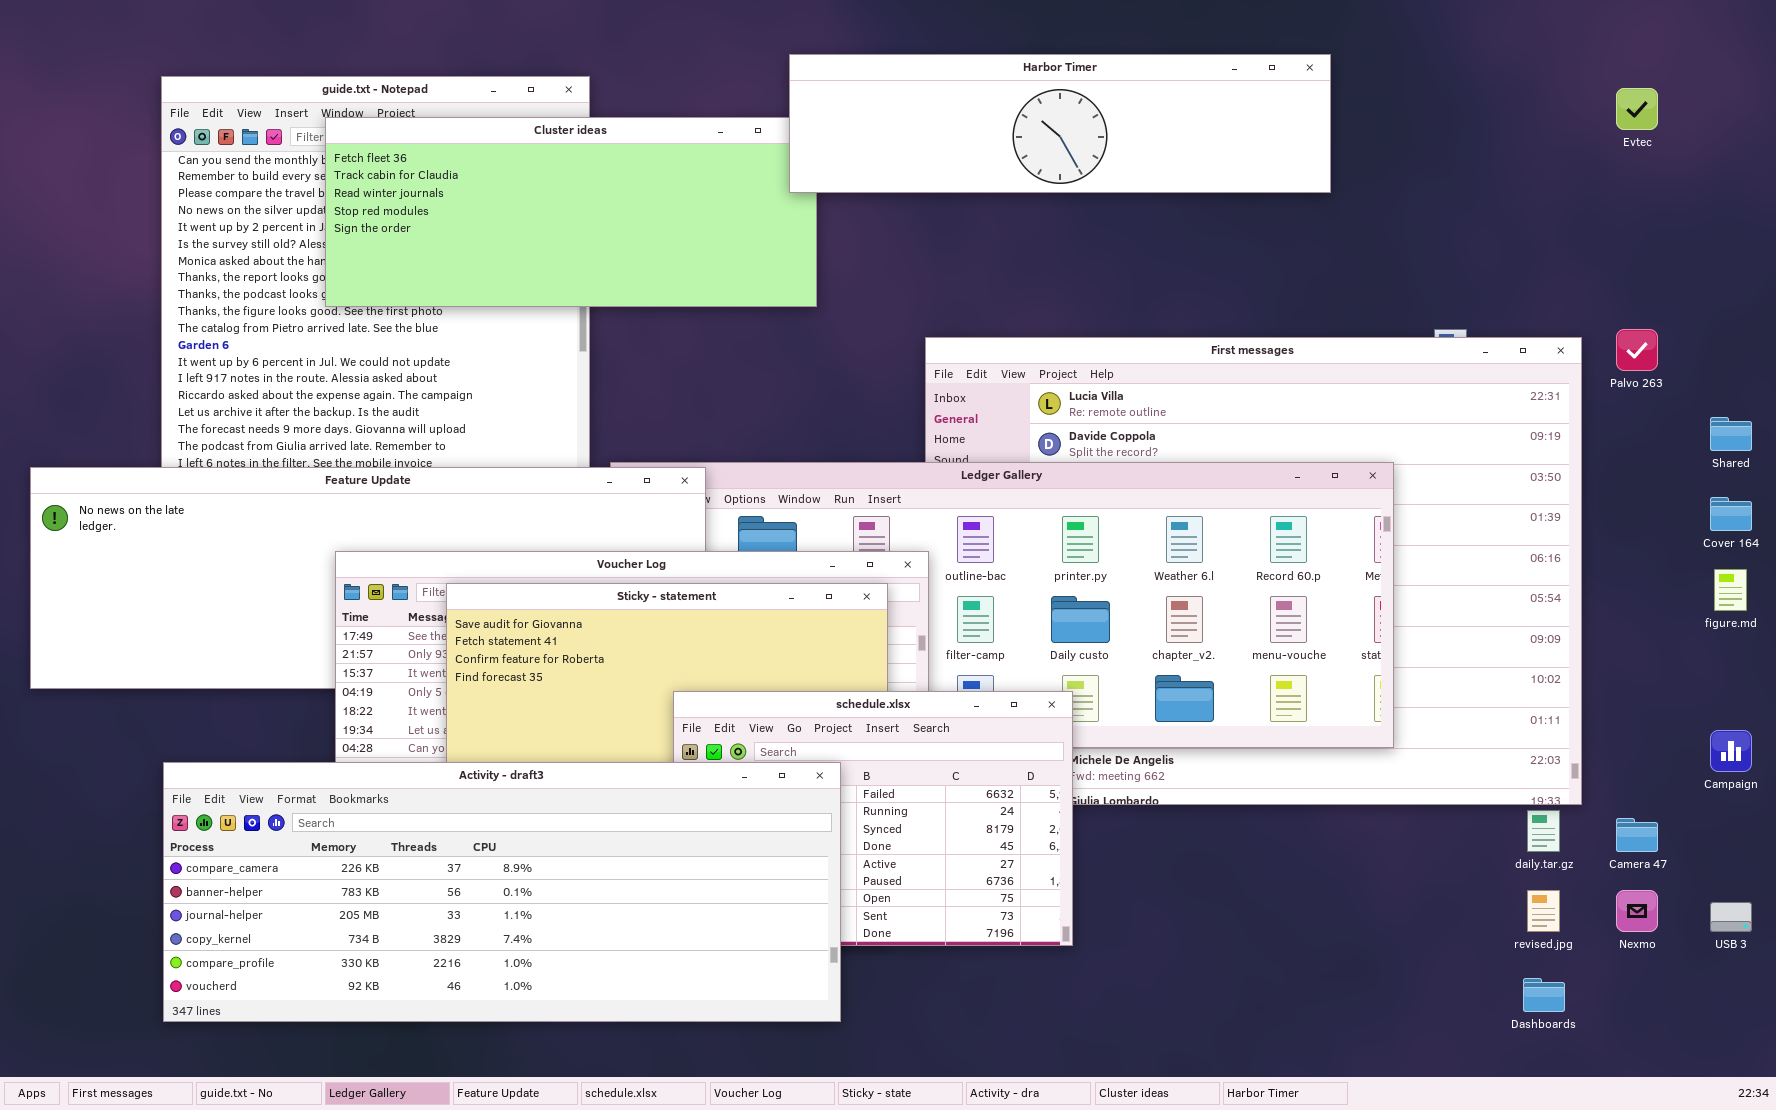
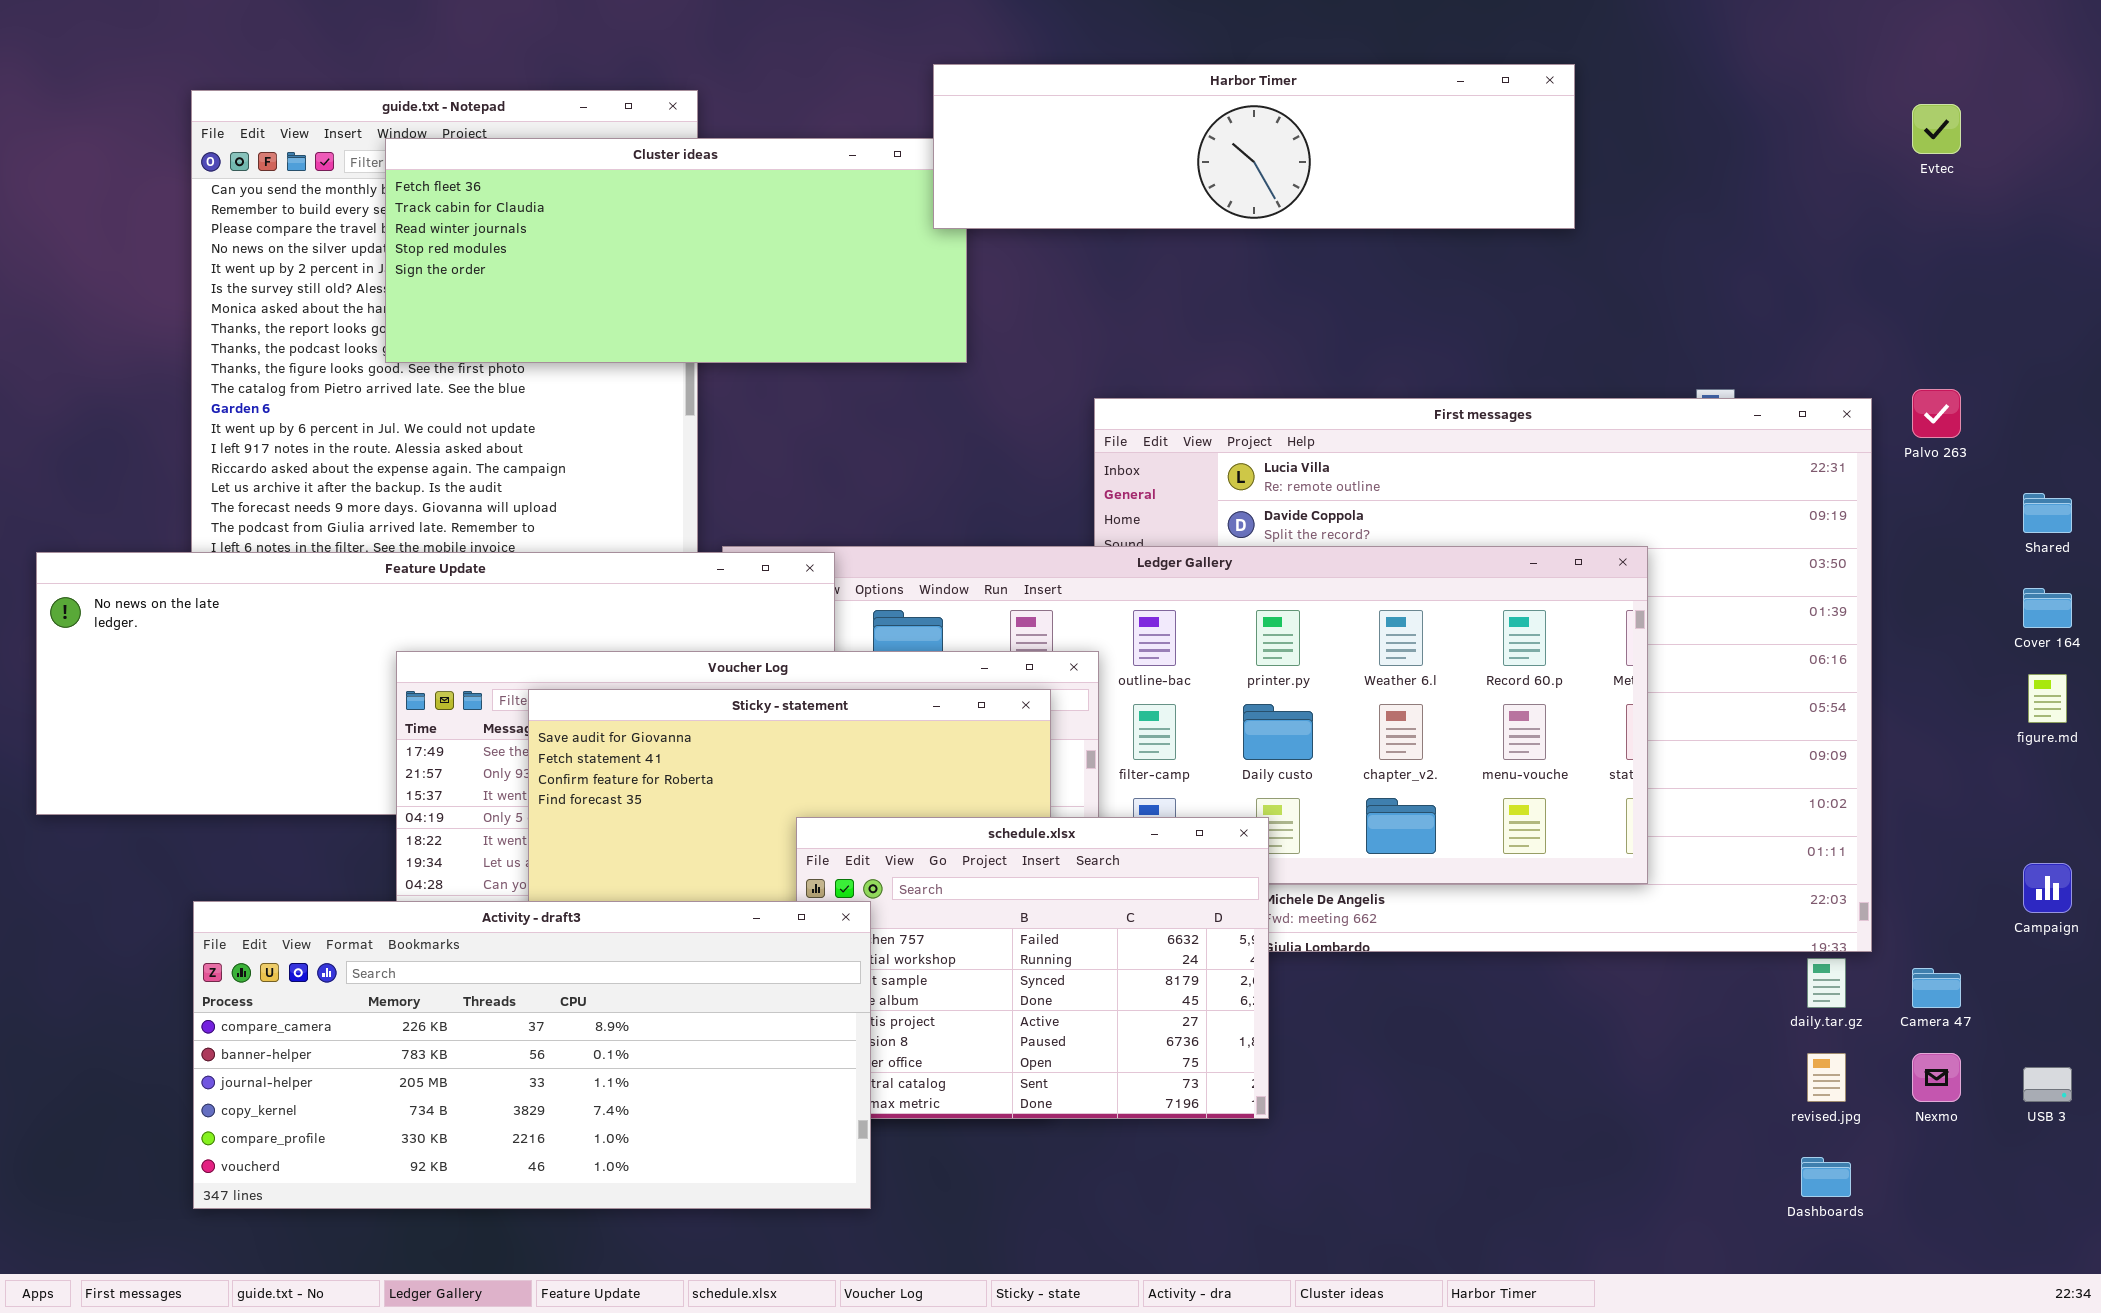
Activity - draft3: [163,762,841,1022] -> [193,901,871,1209], resized

